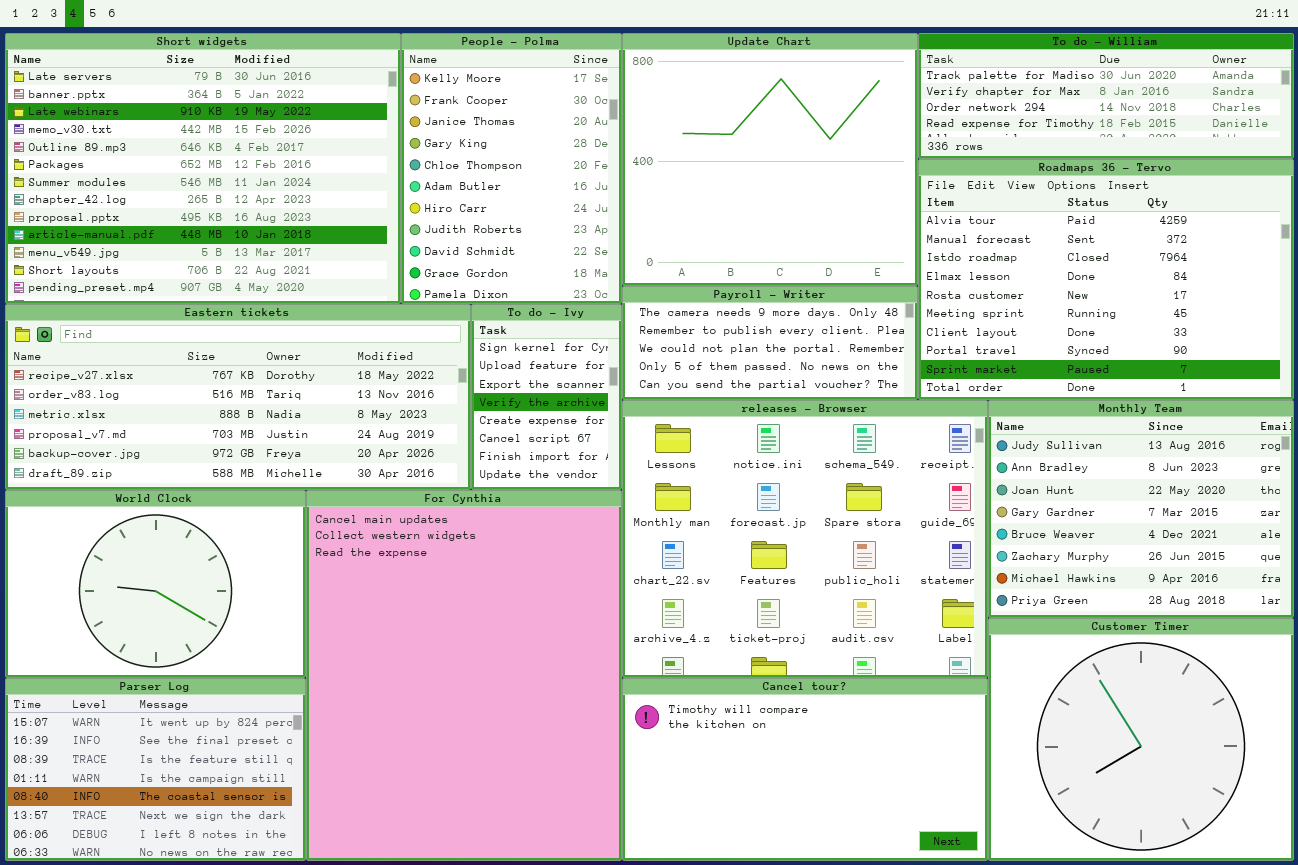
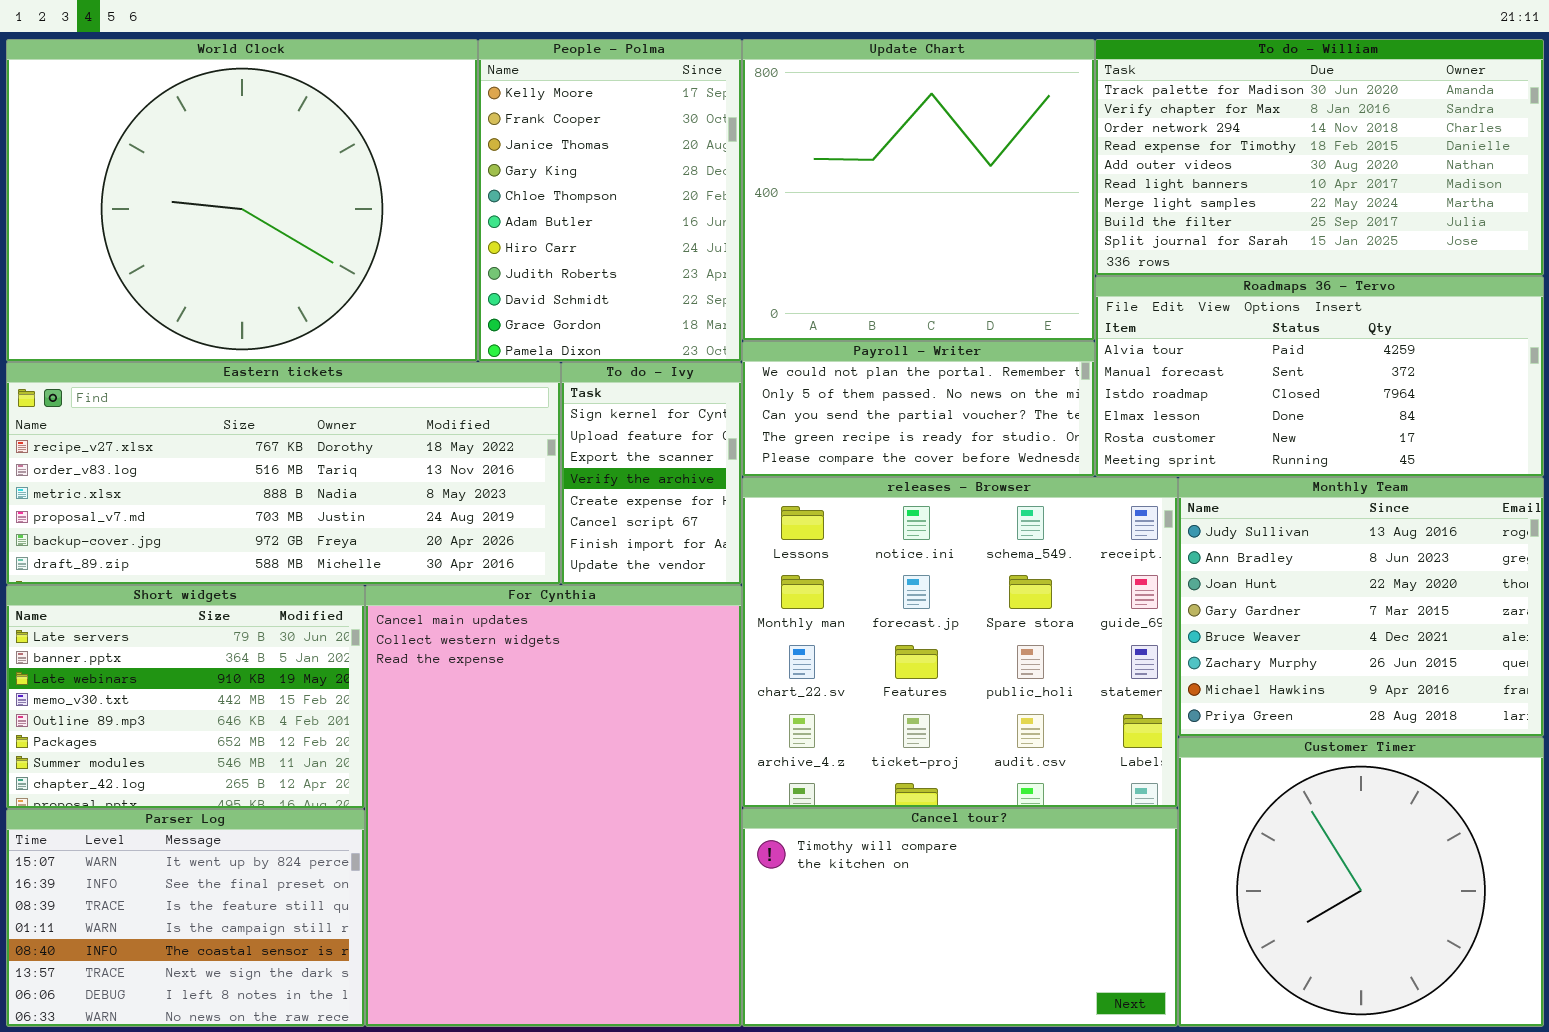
Short widgets: [5,33,401,304] -> [6,585,365,809], moved, resized
To do - William: [918,33,1294,159] -> [1095,39,1544,276], resized
Roadmaps 36 - Tervo: [918,159,1294,400] -> [1095,276,1544,477], resized
Payroll - Writer: [622,286,918,400] -> [742,341,1095,477], scrolled down 2 rows
World Clock: [5,490,306,678] -> [6,39,478,362], moved, resized

